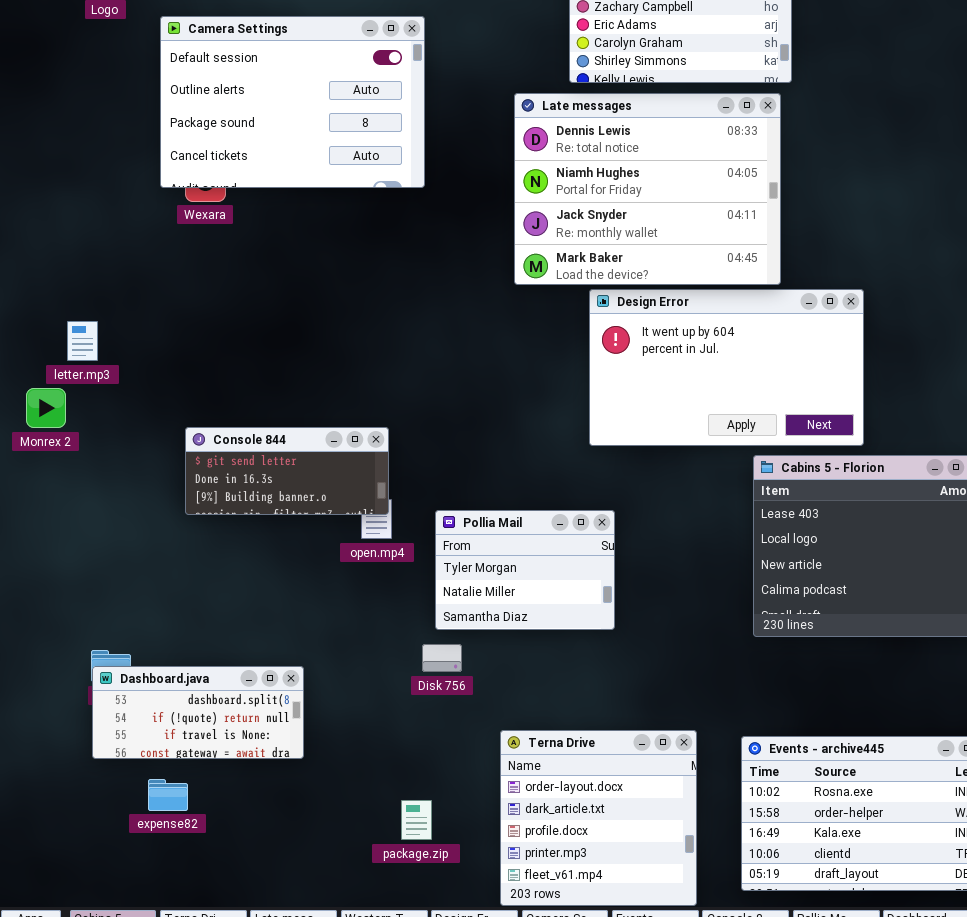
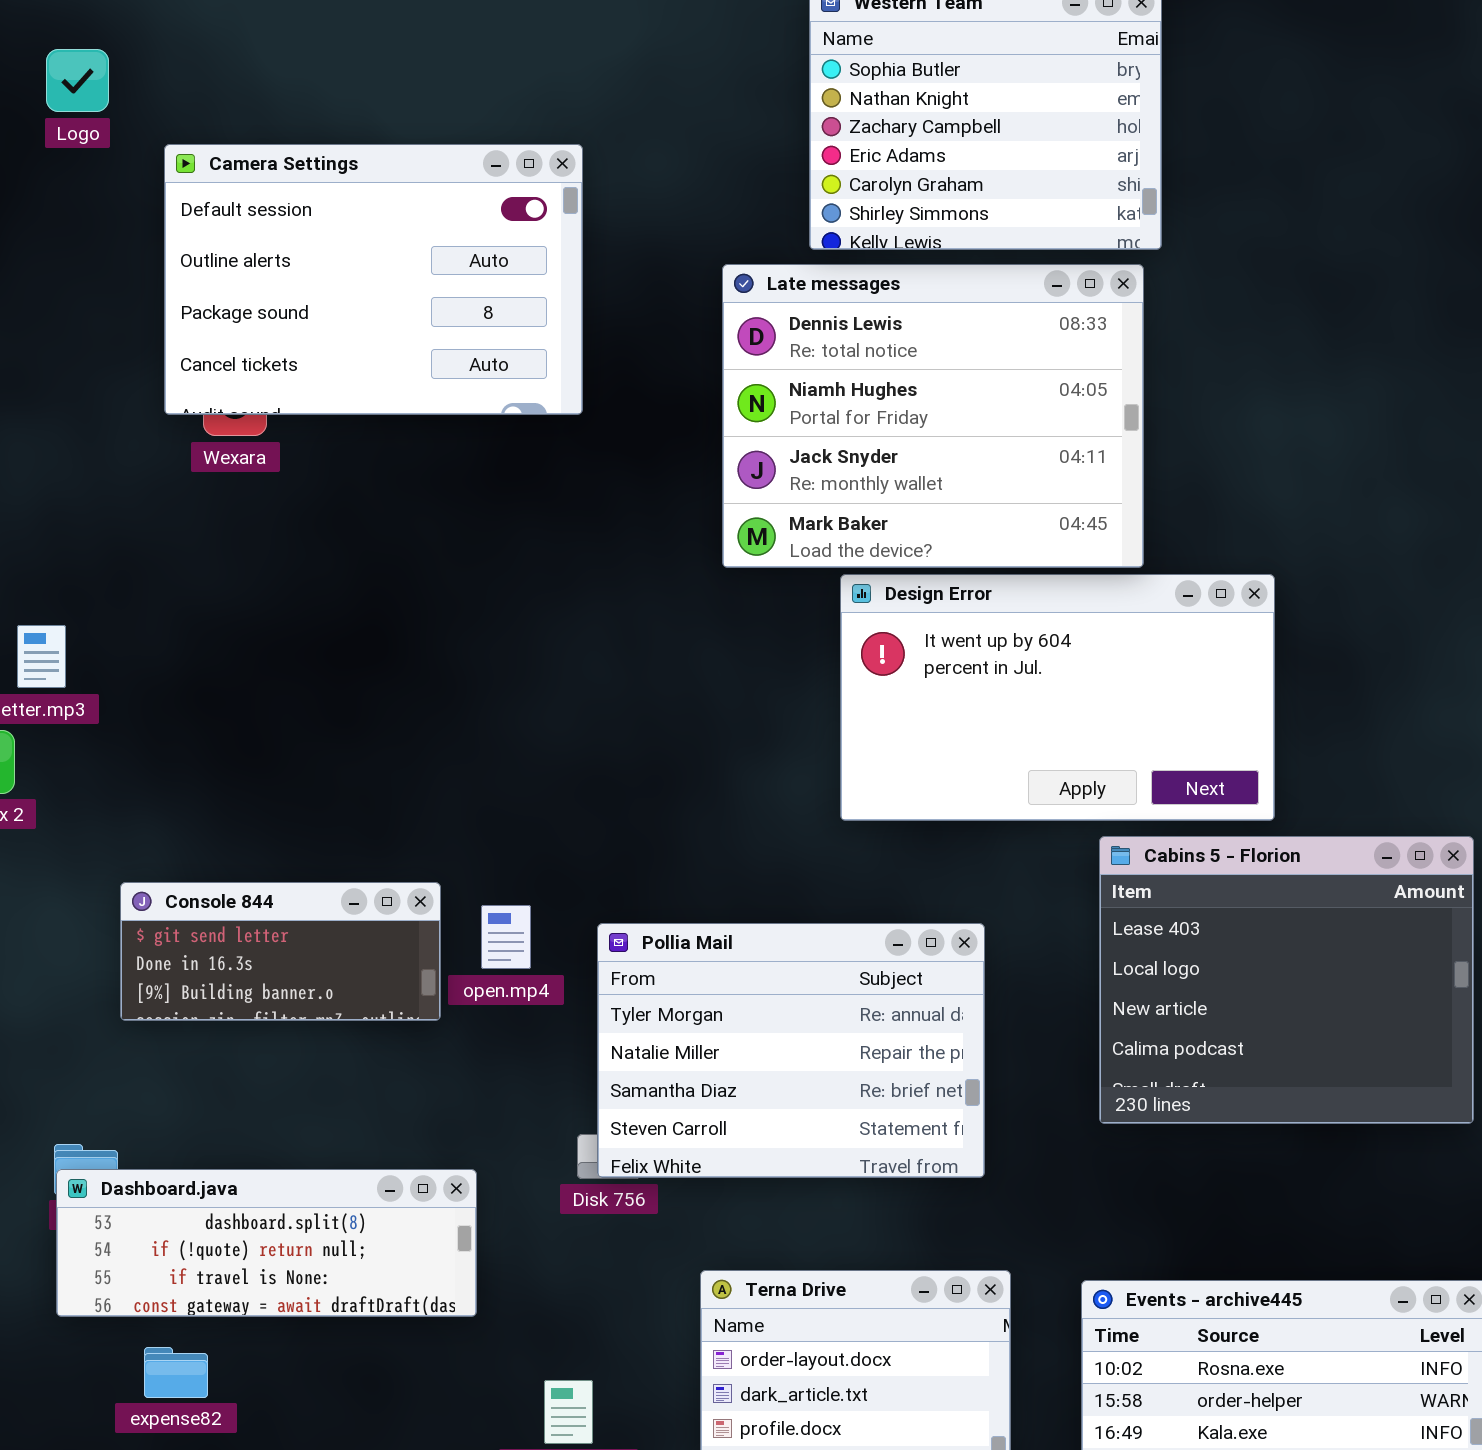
Console 844: [185,427,389,515] -> [120,882,441,1021], moved
Pollia Mail: [435,510,615,630] -> [597,923,985,1178], resized
Dashboard.java: [92,666,304,759] -> [56,1169,477,1317], resized

